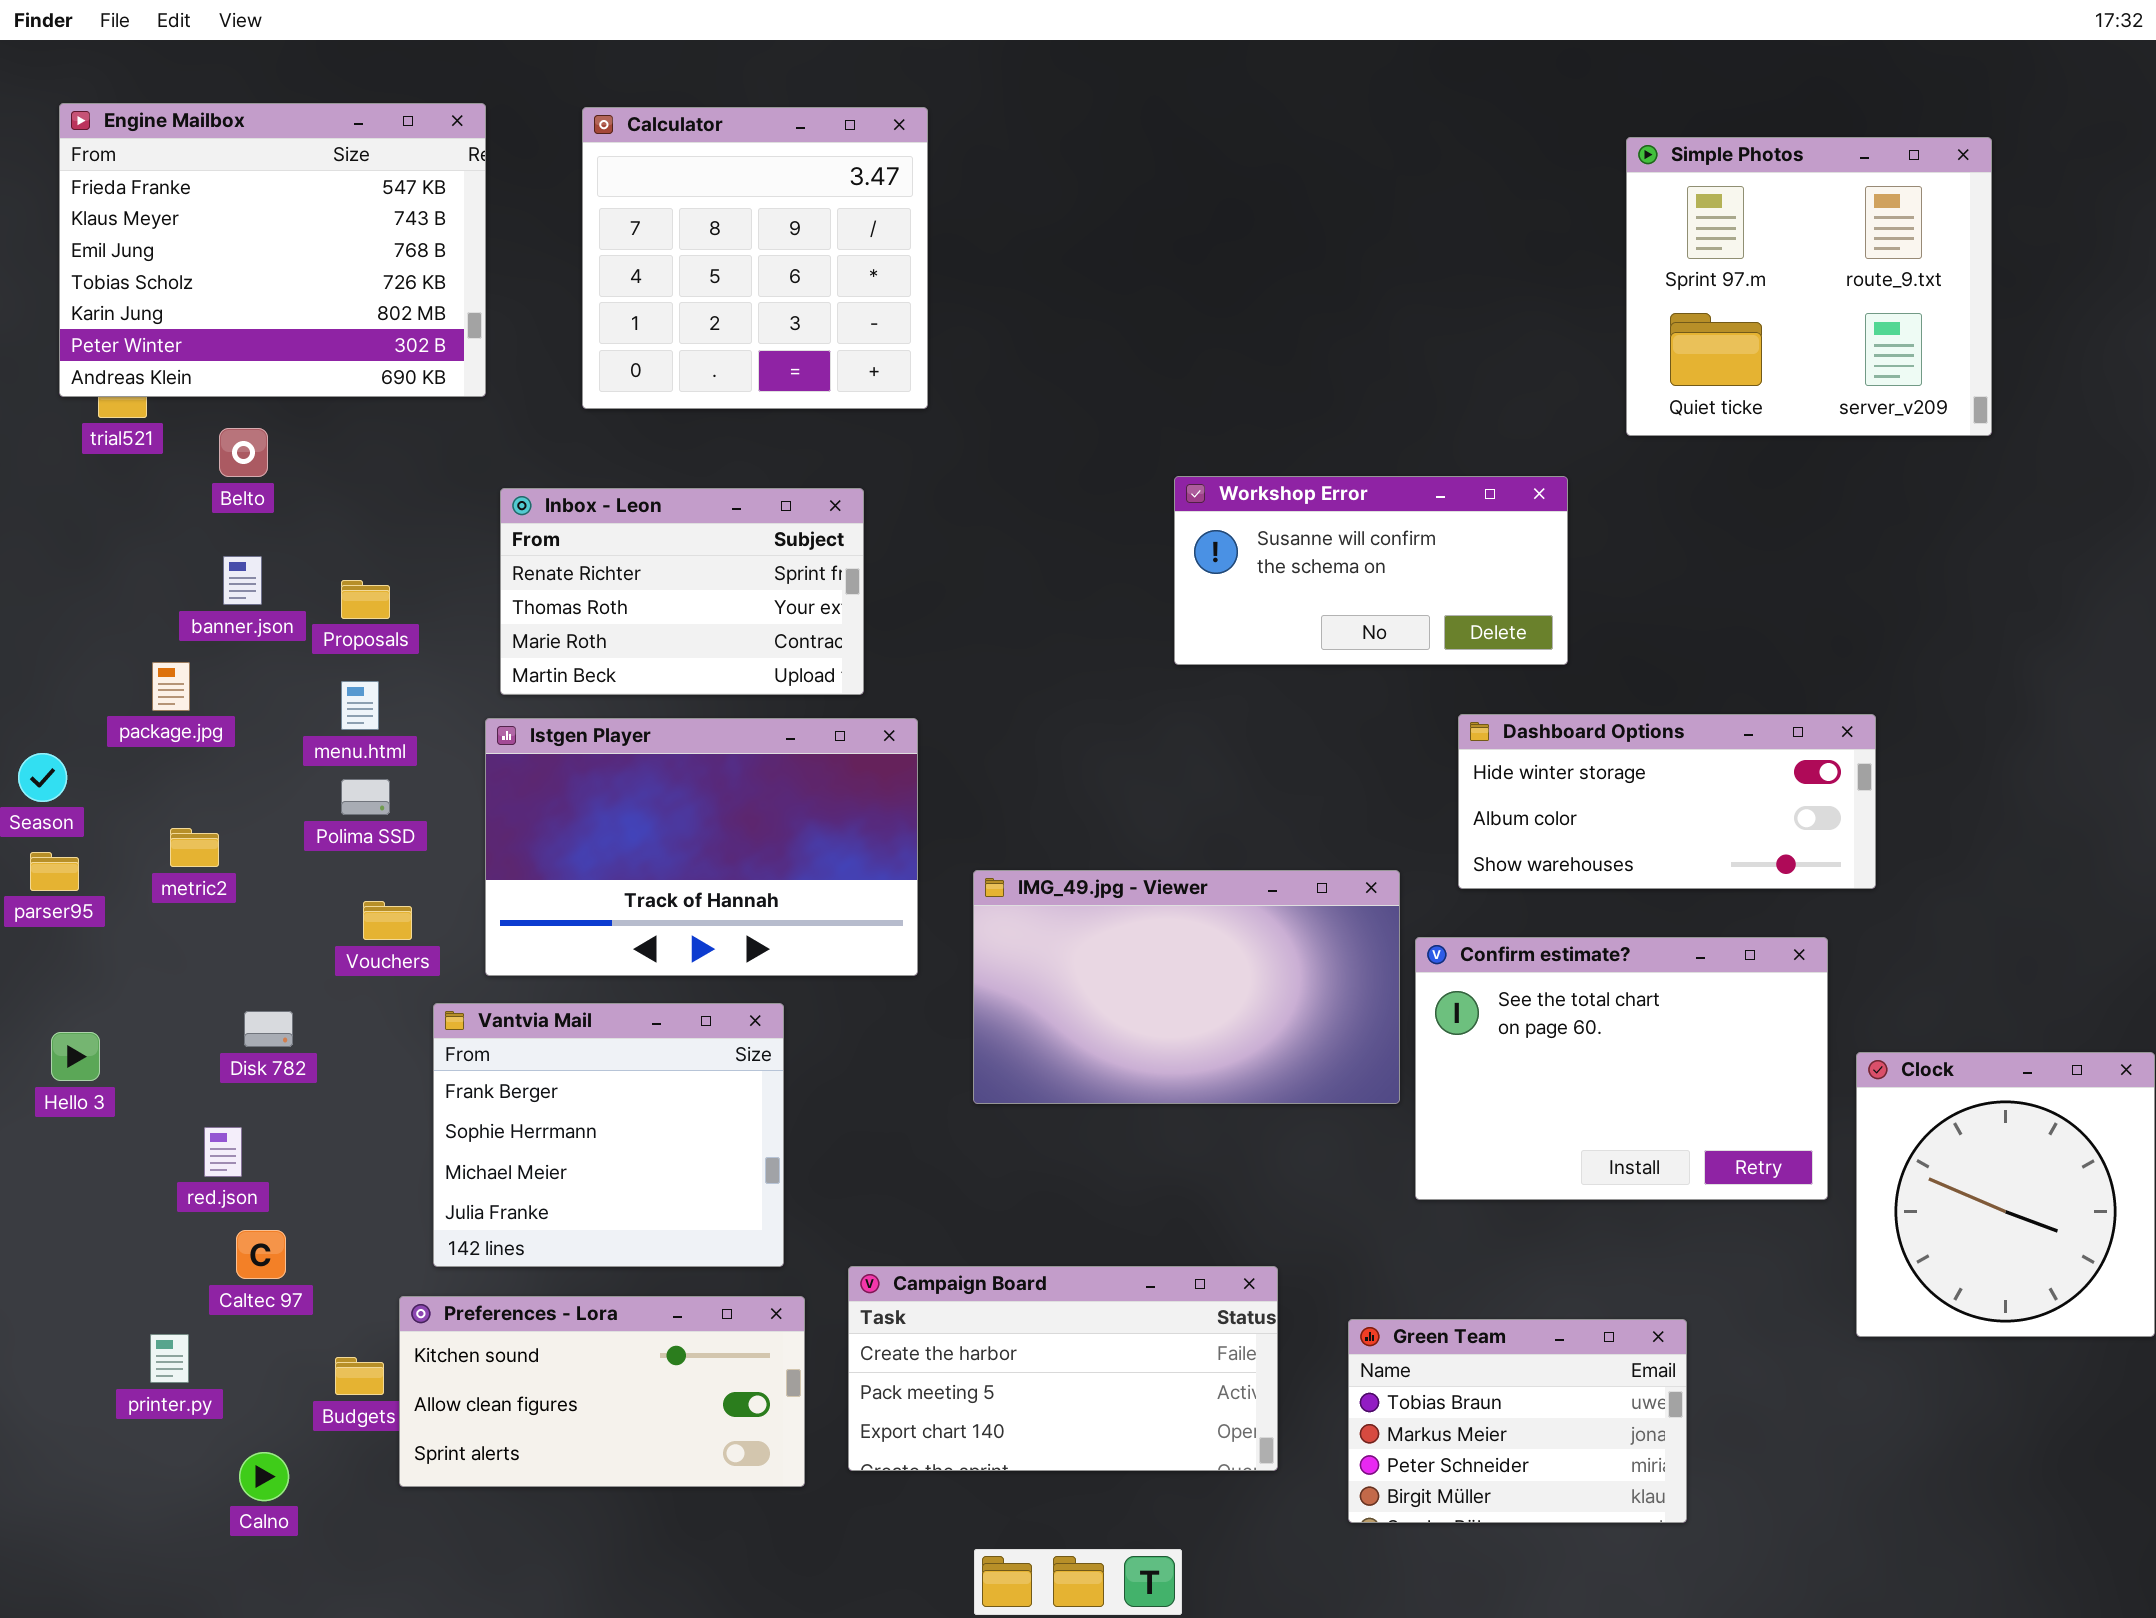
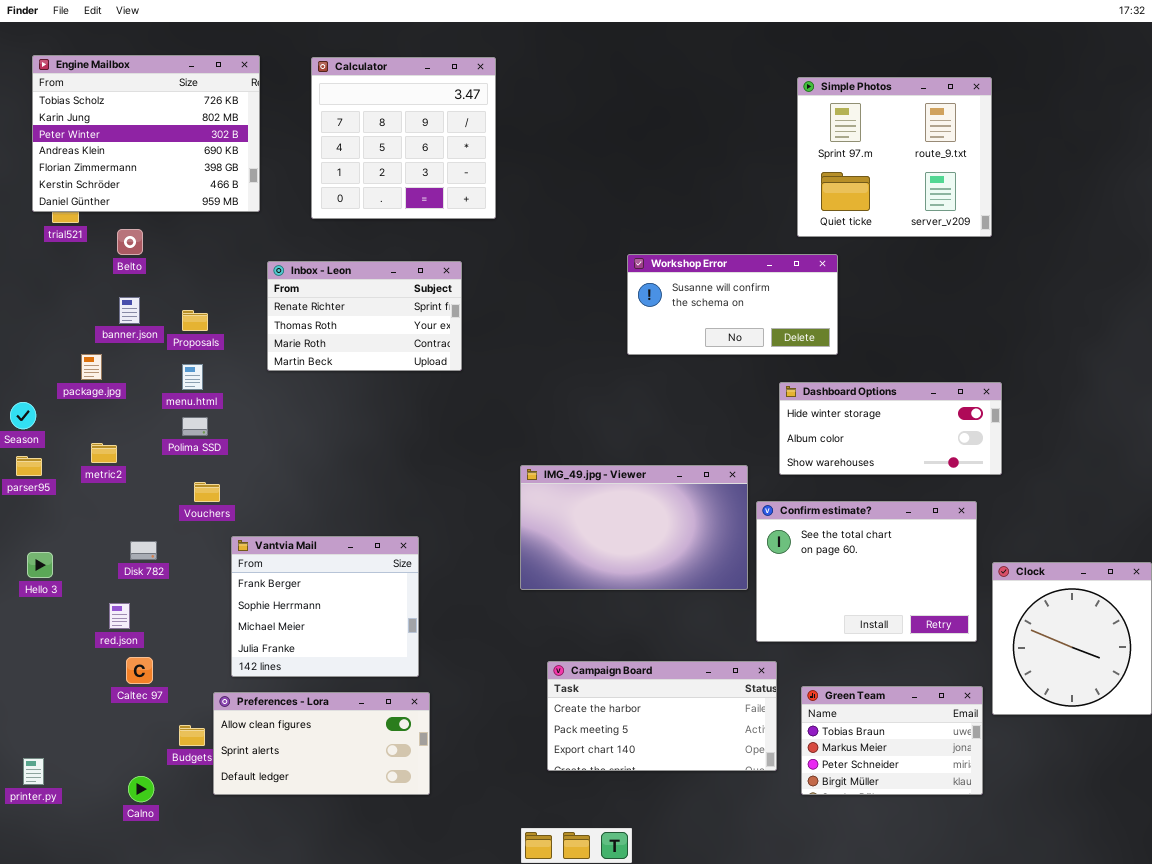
Engine Mailbox: [59,103,486,397] -> [32,55,260,212], scrolled down 3 rows
Simple Photos: [1626,137,1992,436] -> [797,77,992,237], moved
Istgen Player: [485,718,918,976] -> none, closed
Campaign Board: [848,1266,1278,1471] -> [547,661,777,771], moved
Preferences - Lora: [399,1296,805,1487] -> [213,692,430,795], scrolled down 1 row
Green Team: [1348,1319,1687,1523] -> [801,686,983,795], moved
printer.py: [150,1334,189,1383] -> [23,758,44,785], moved

